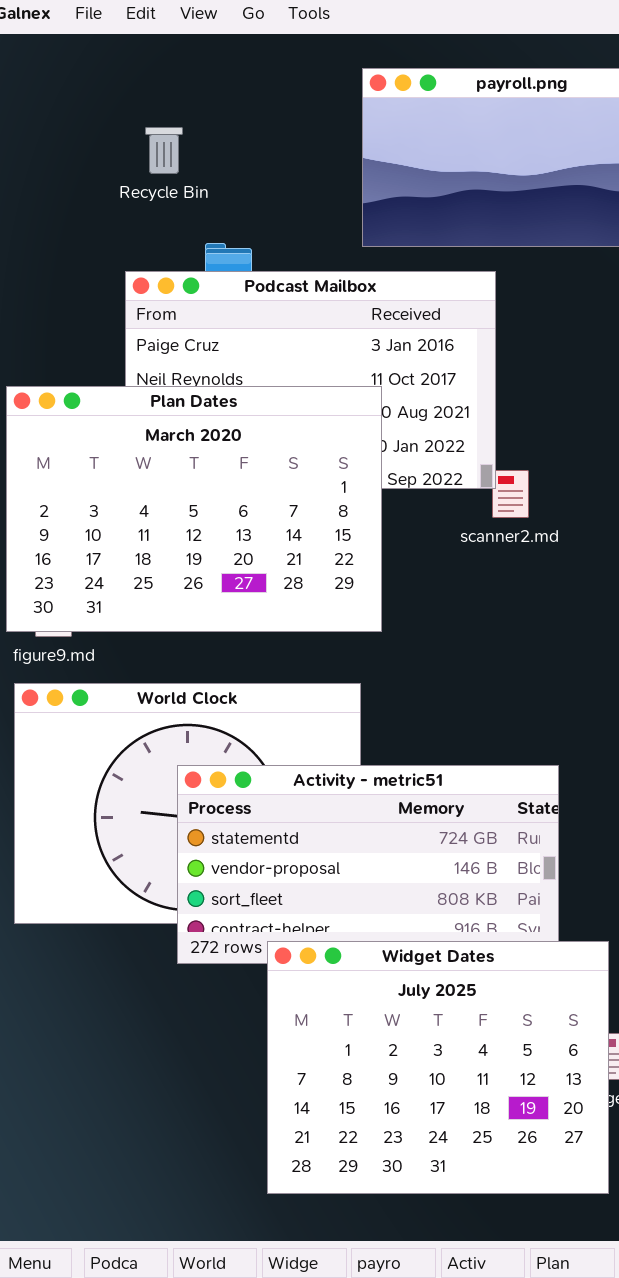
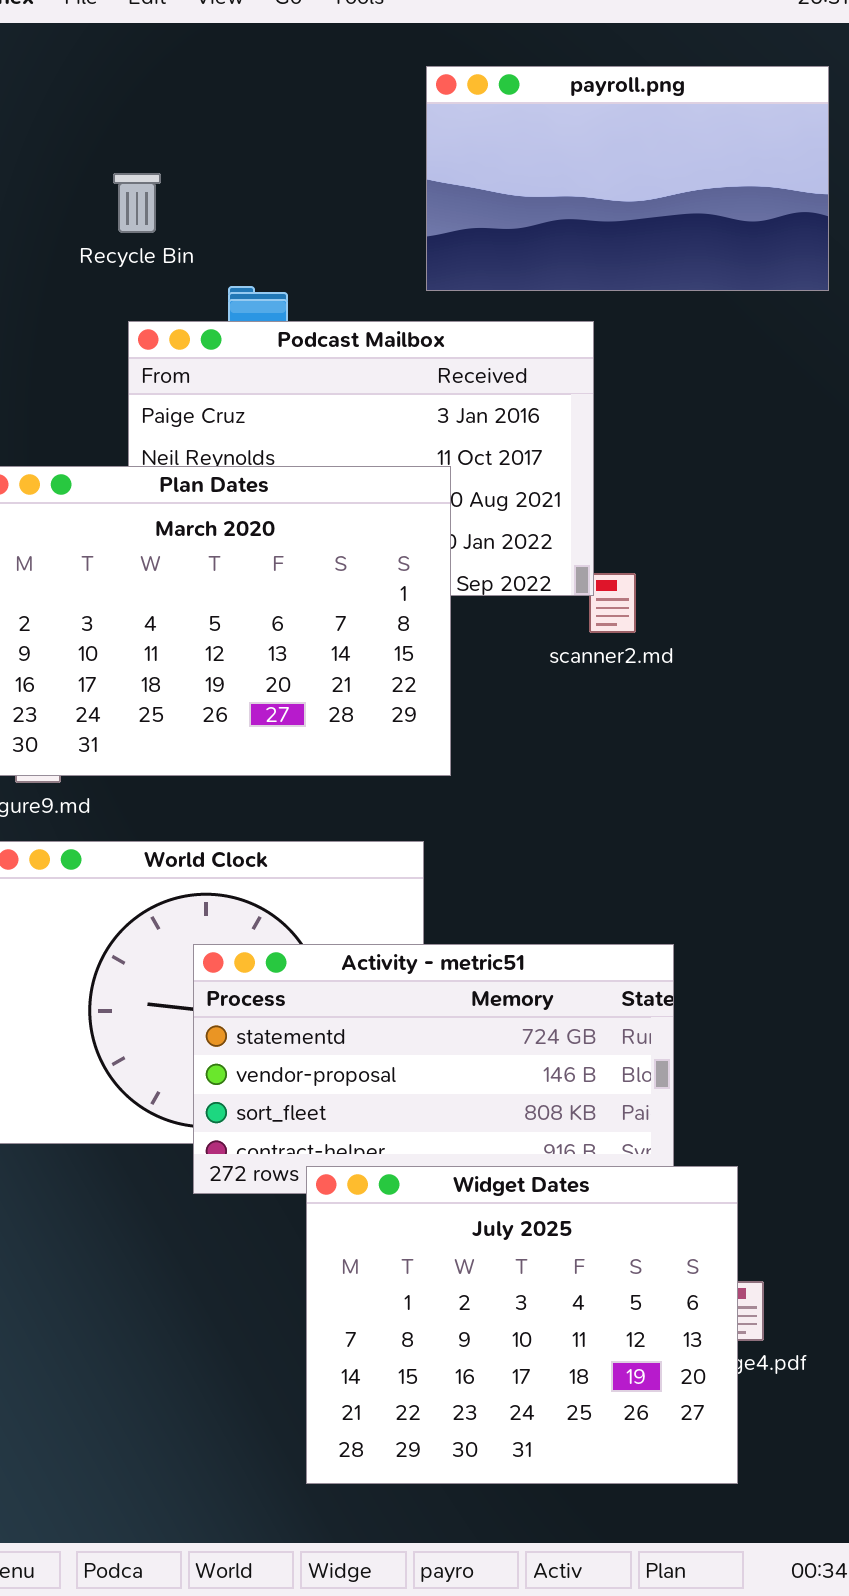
Recycle Bin: [145,127,183,174] -> [113,173,161,233], moved

